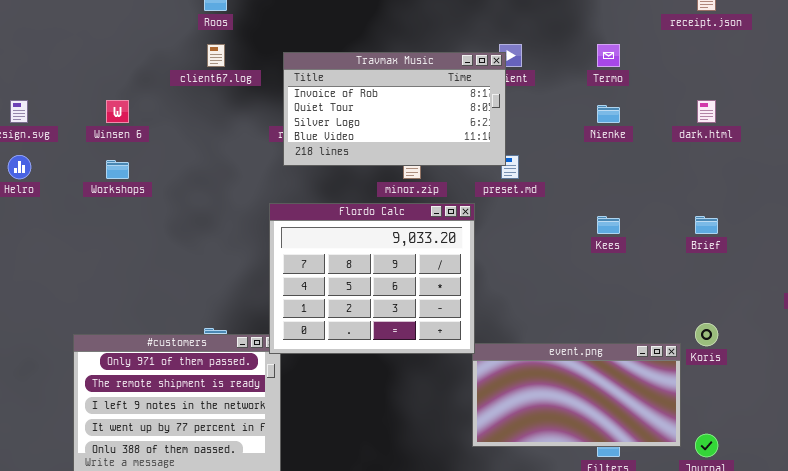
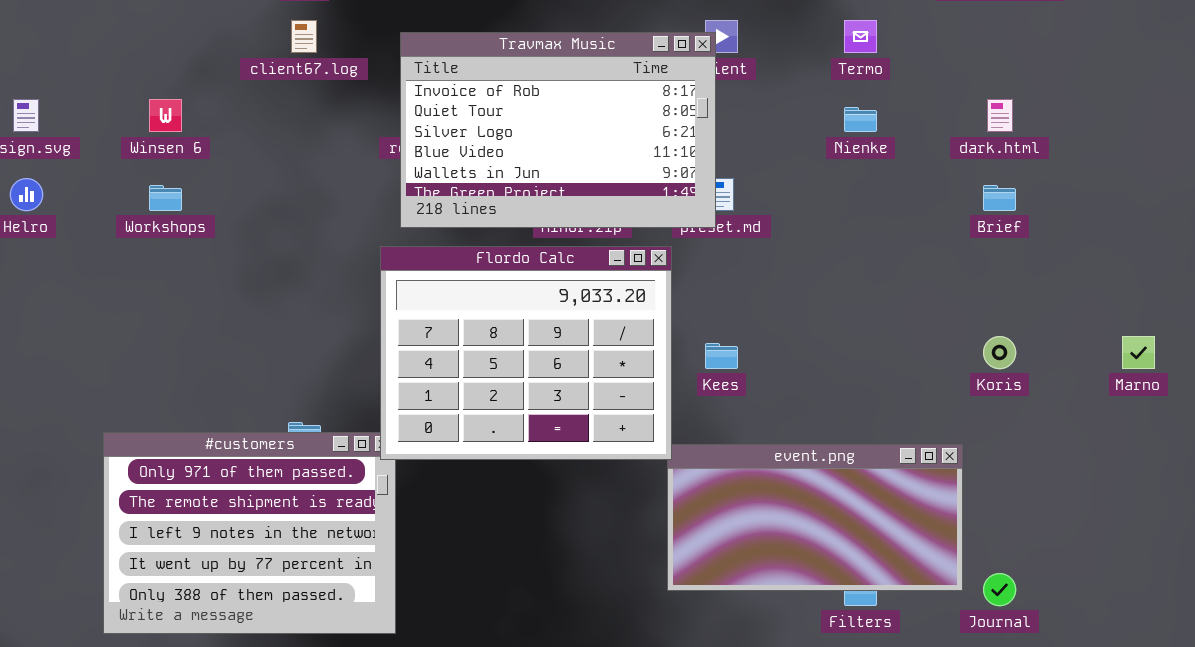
Travmax Music: [283,52,506,166] -> [400,32,716,228], resized
Kees: [597,216,620,234] -> [705,343,738,369], moved
Brief: [695,216,718,234] -> [983,185,1016,211], moved
Koris: [695,323,718,346] -> [983,336,1016,369], moved

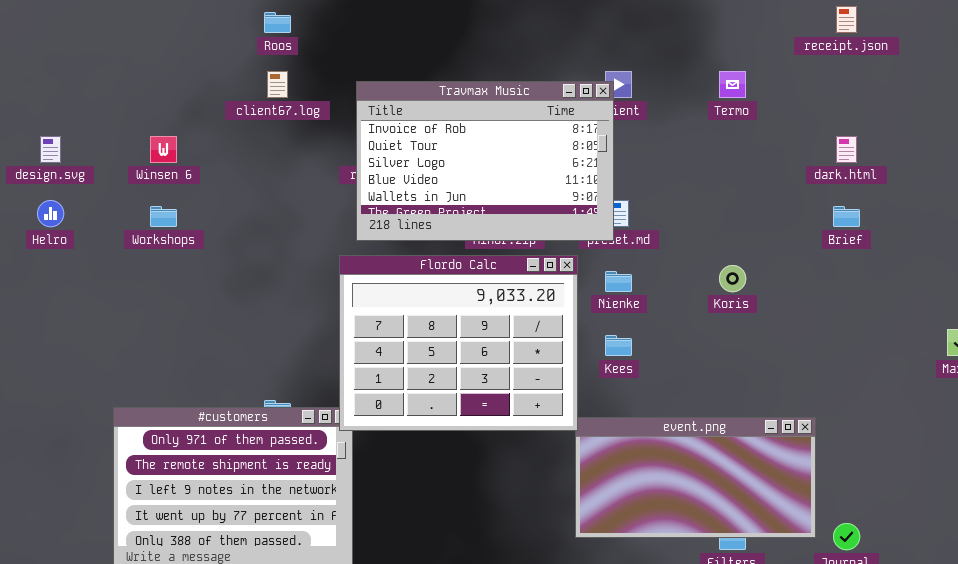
Nienke: [844,107,877,132] -> [605,271,632,292], moved
Koris: [983,336,1016,369] -> [719,265,746,292], moved

